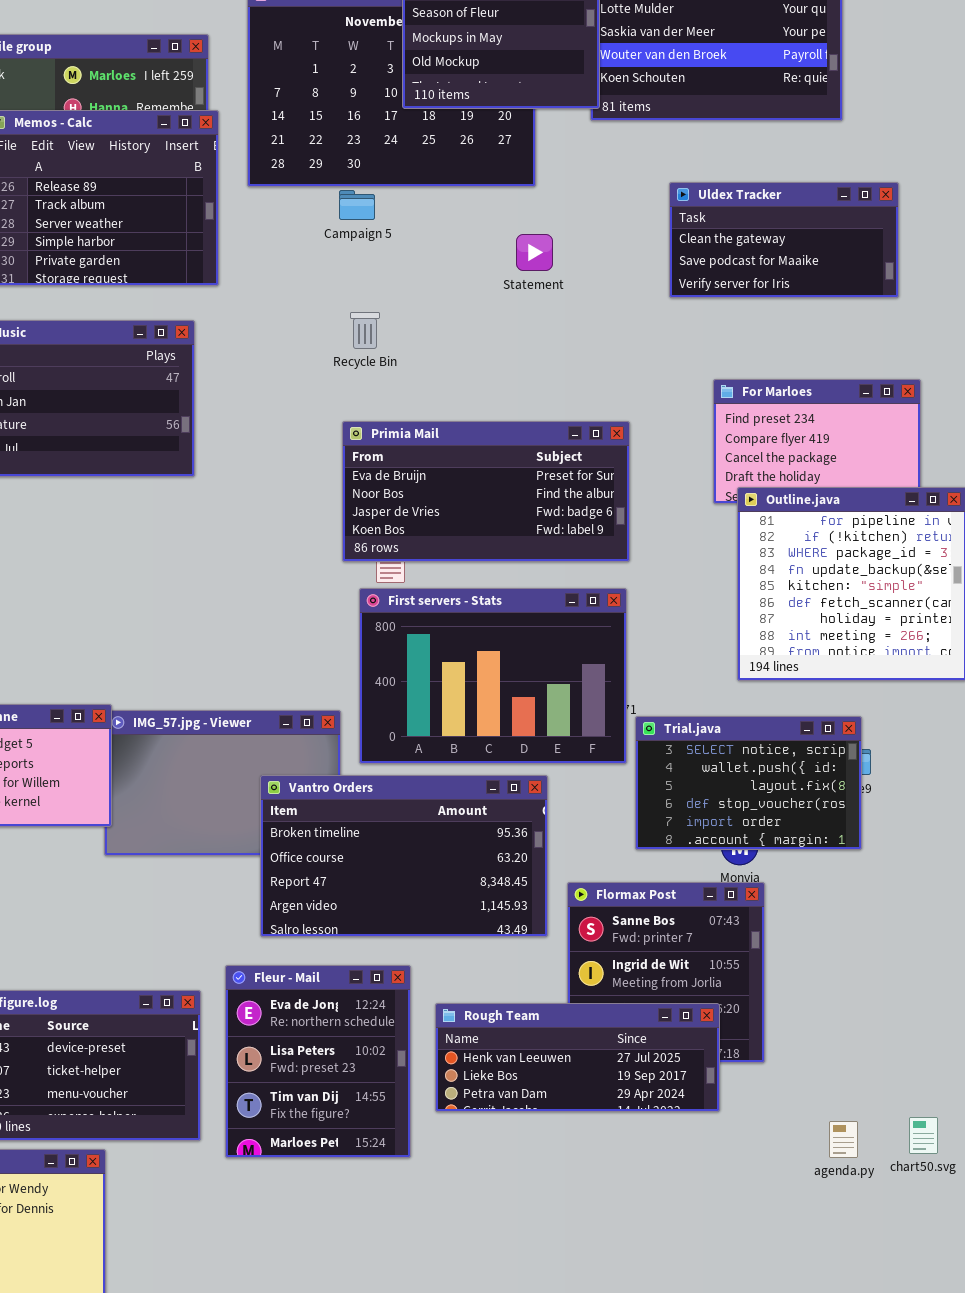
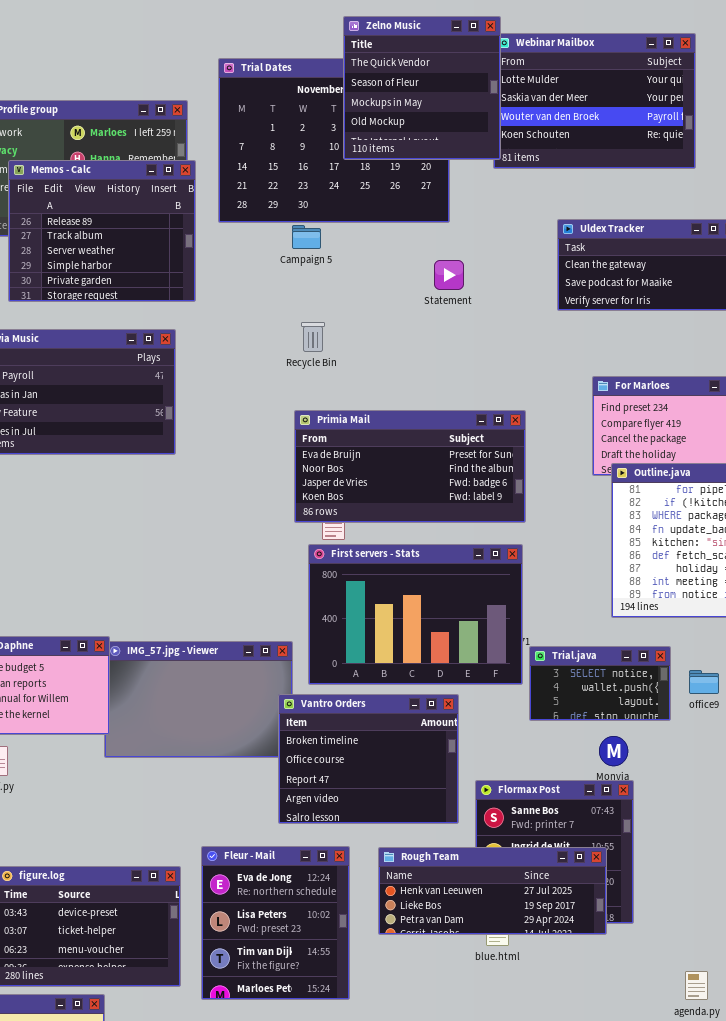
Trial.java: [635,716,862,850] -> [529,646,671,721], resized
Vantro Orders: [260,775,548,937] -> [278,694,459,824], resized
Rough Team: [435,1003,720,1112] -> [378,847,607,935], moved

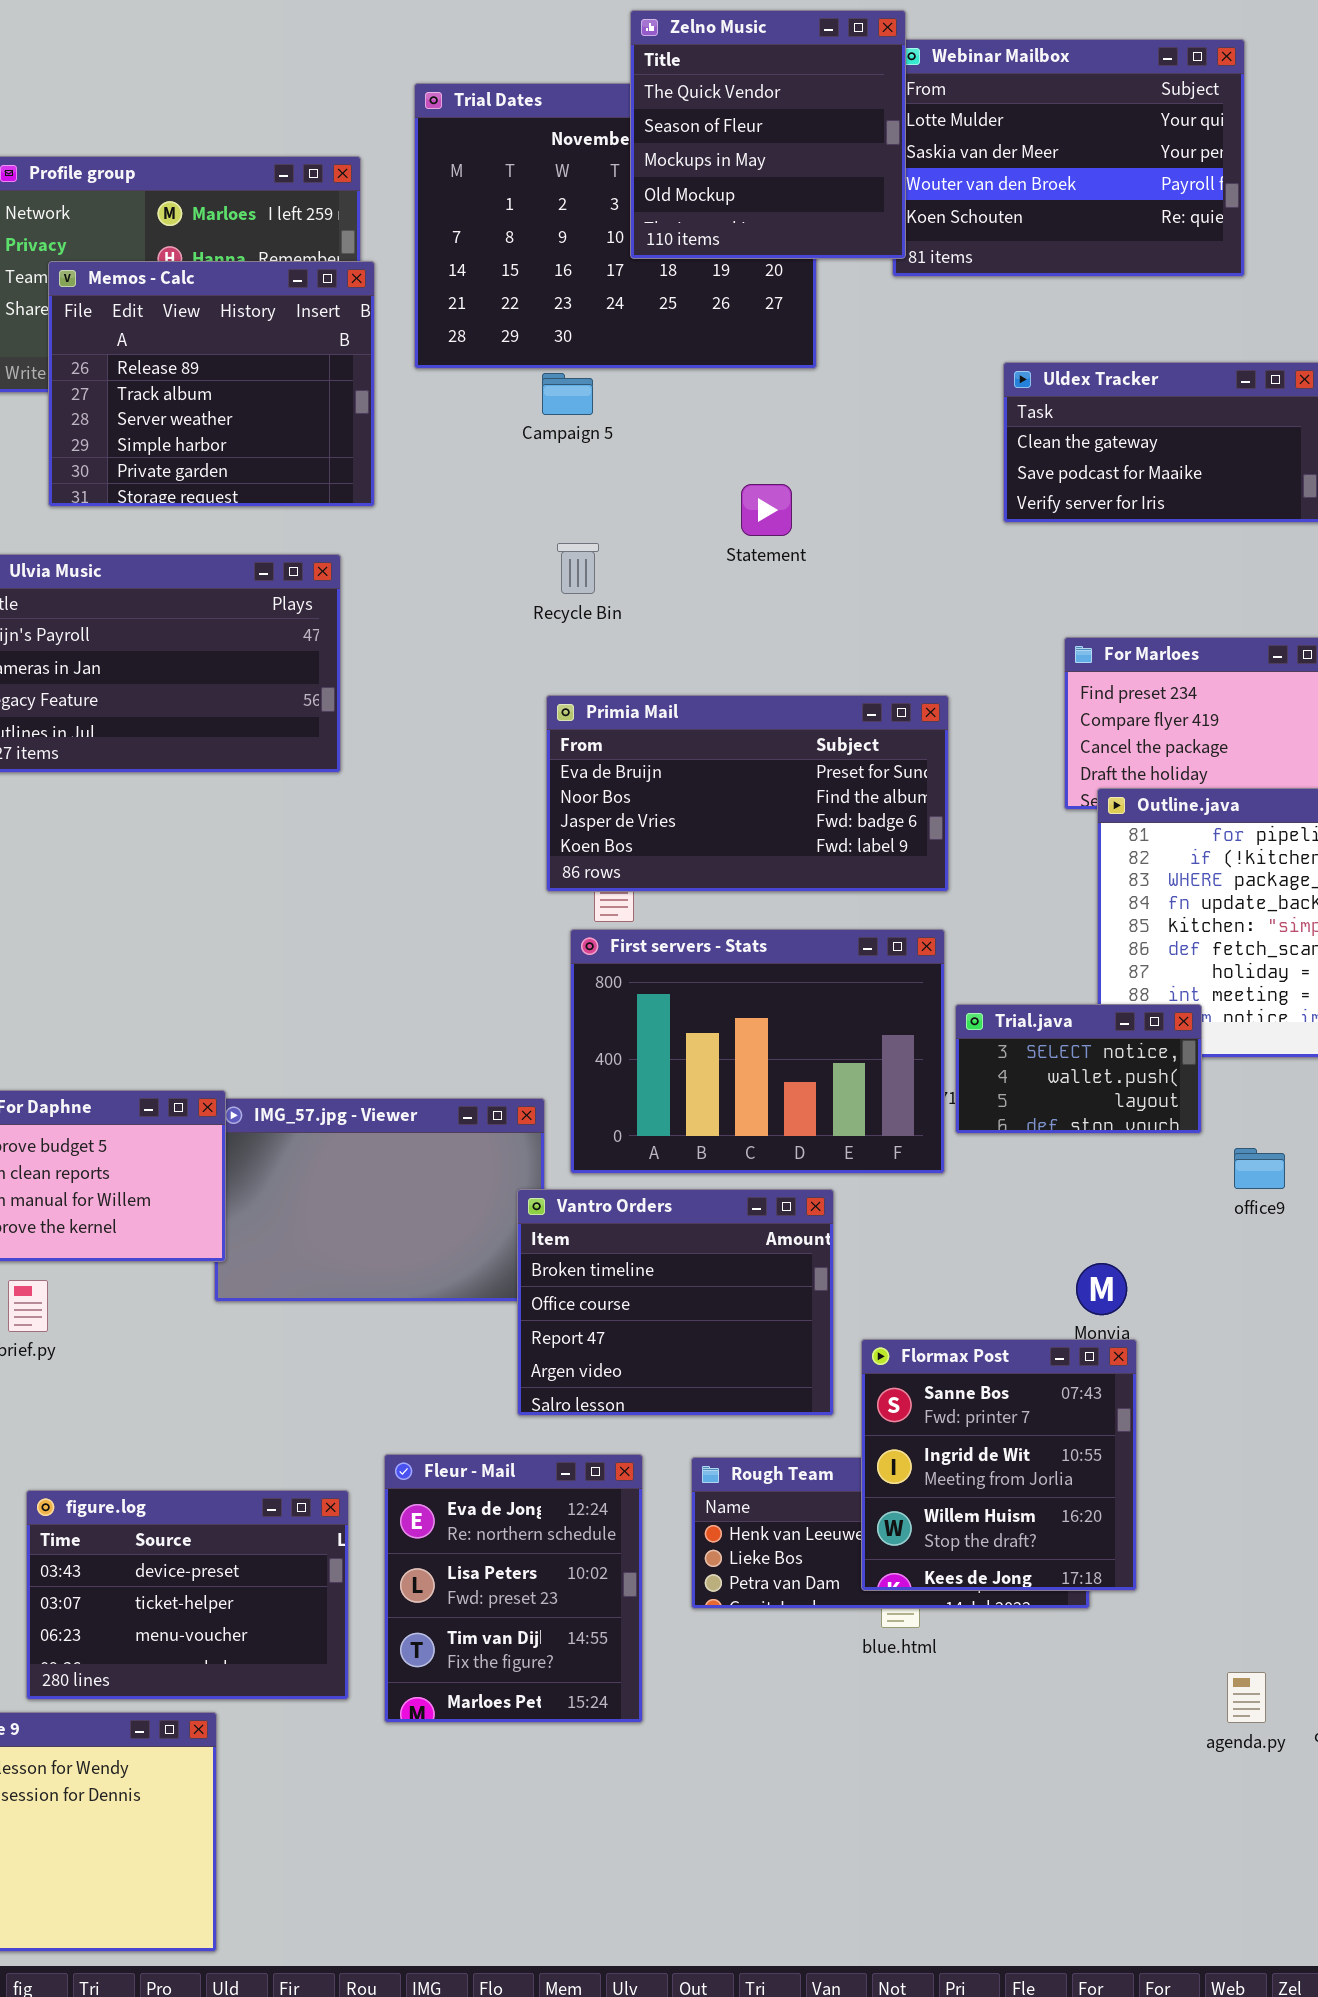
Statement: [434,260,464,290] -> [741,484,792,536], moved
Trial.java: [529,646,671,721] -> [955,1004,1202,1134], moved
Flormax Post: [475,780,634,924] -> [861,1339,1137,1591], raised

